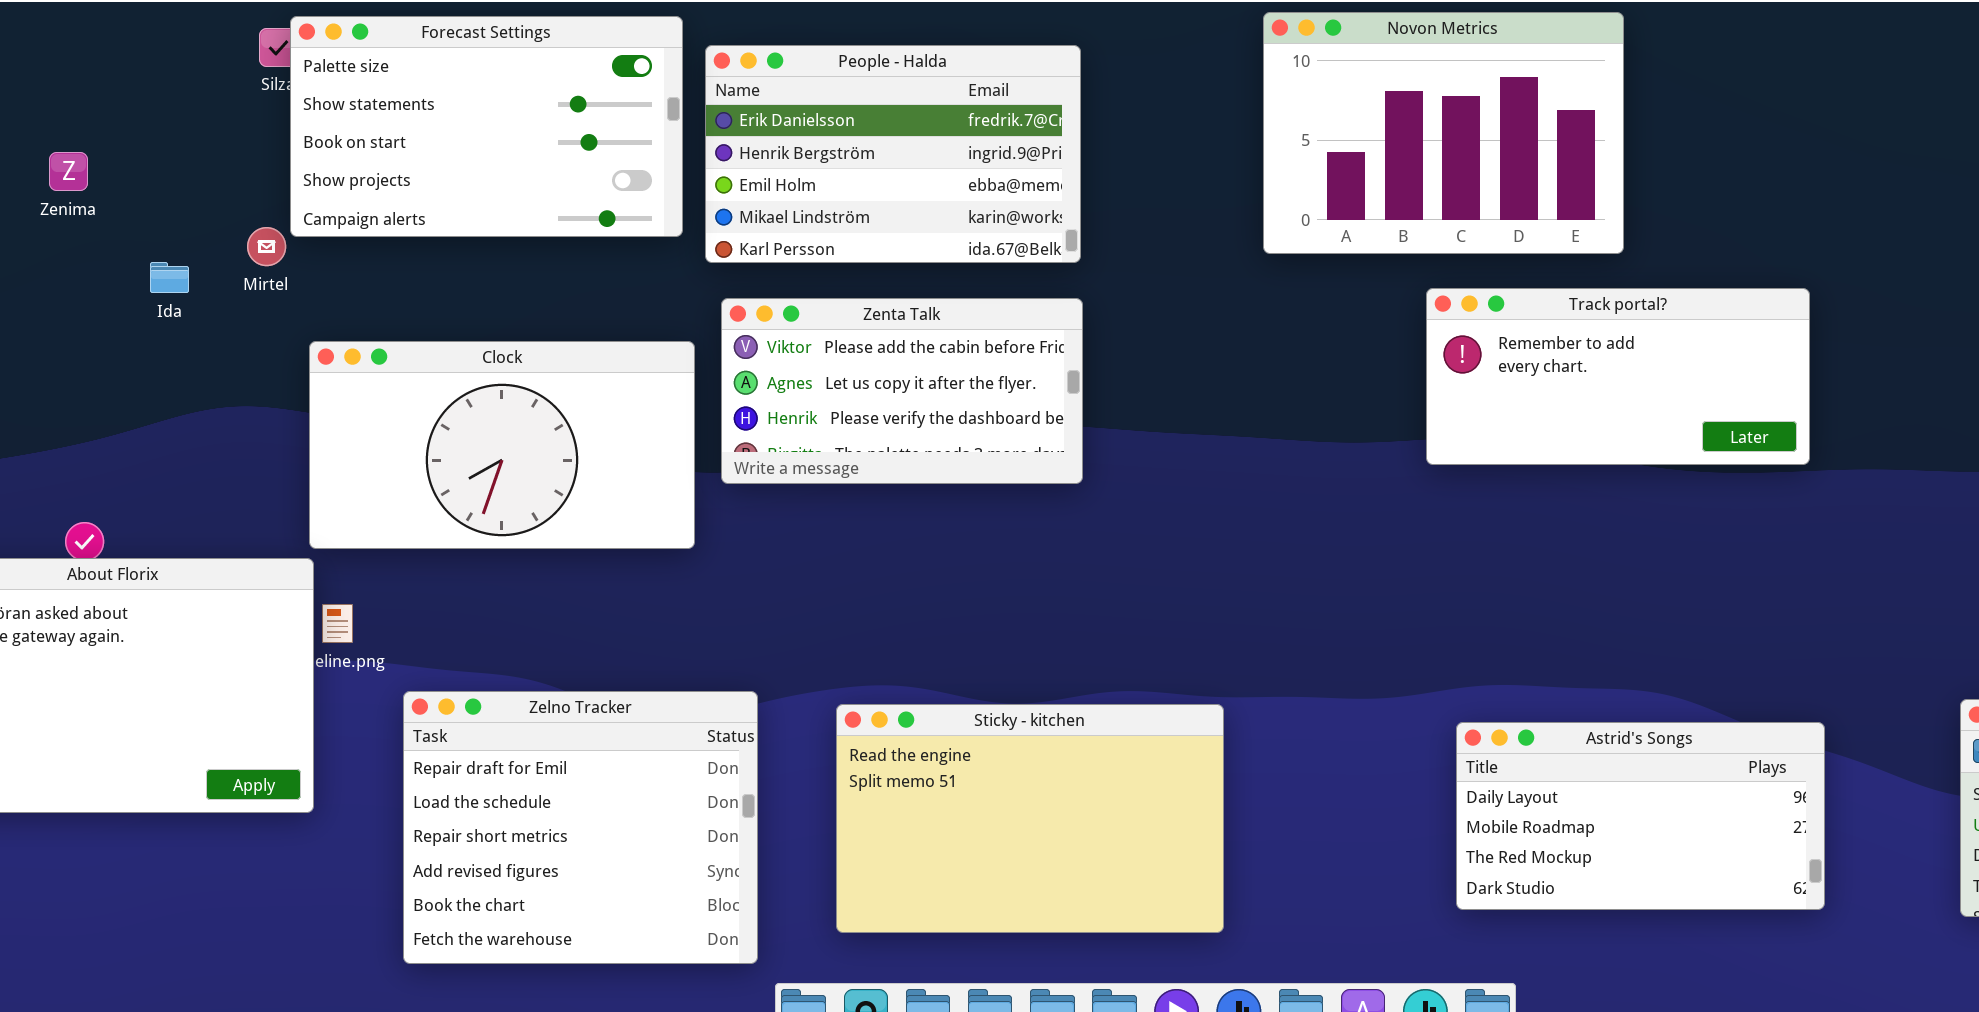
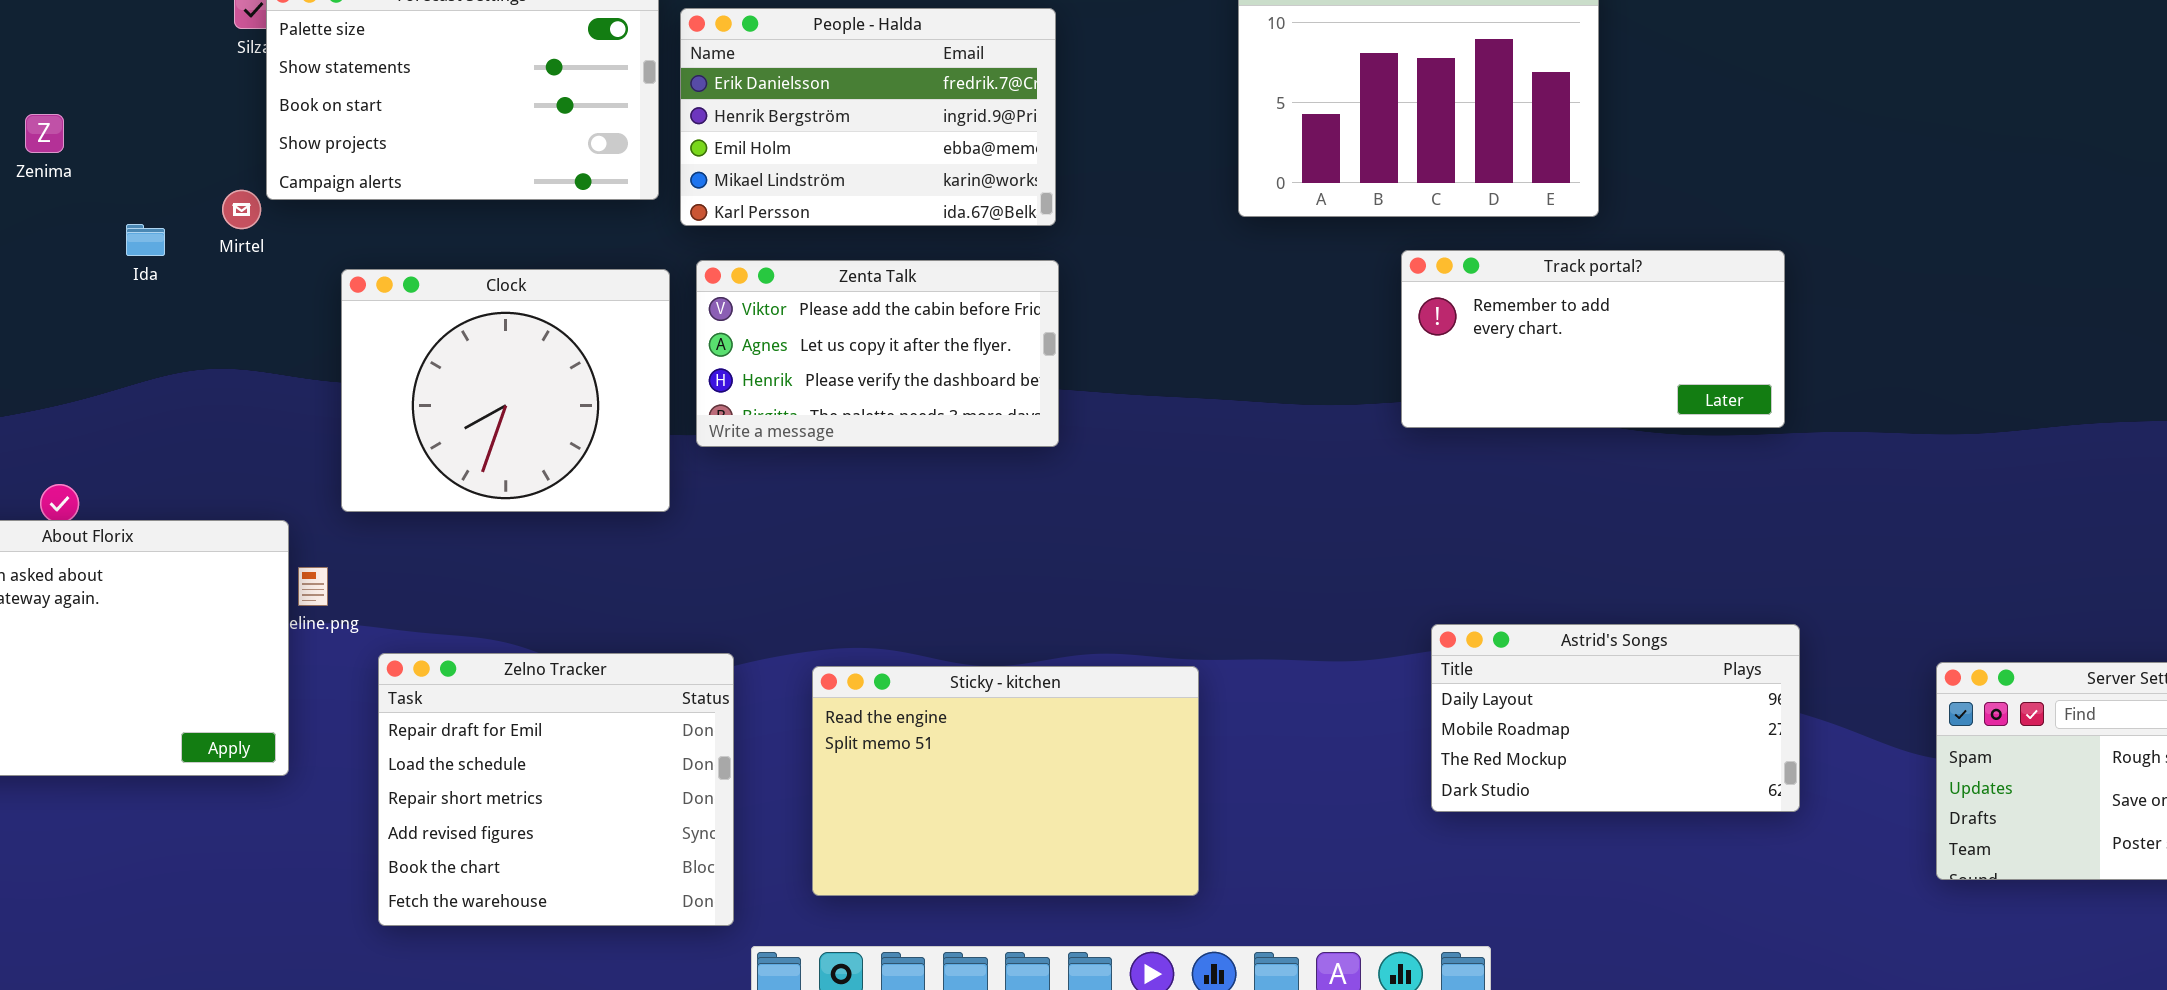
Clock: [309,341,695,549] -> [341,269,670,512], resized
Astrid's Songs: [1456,722,1825,910] -> [1431,624,1800,812], moved

